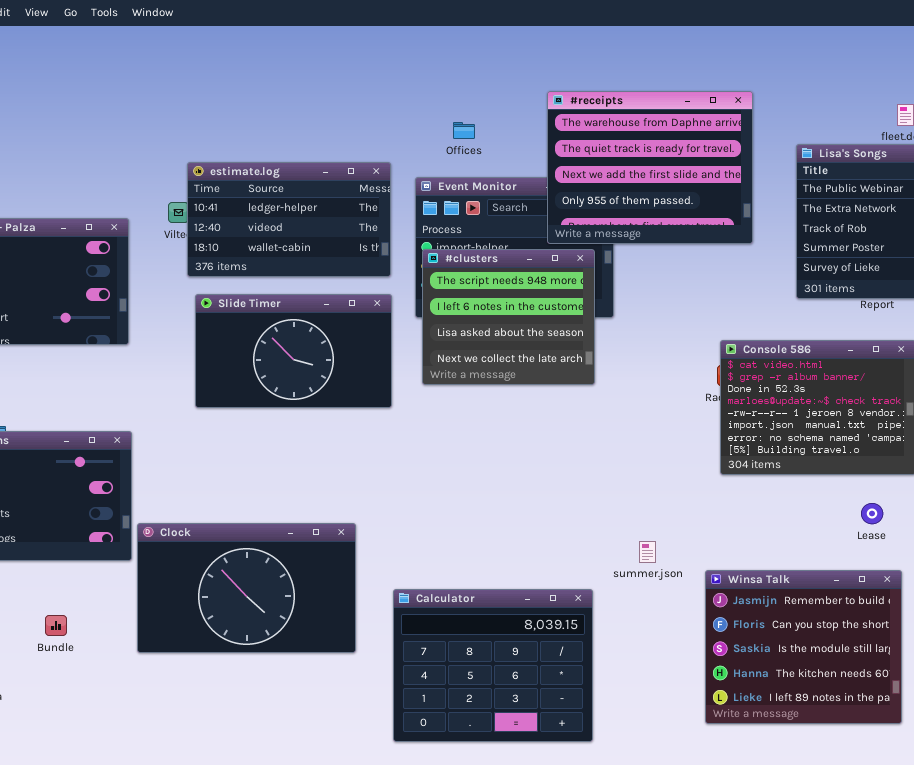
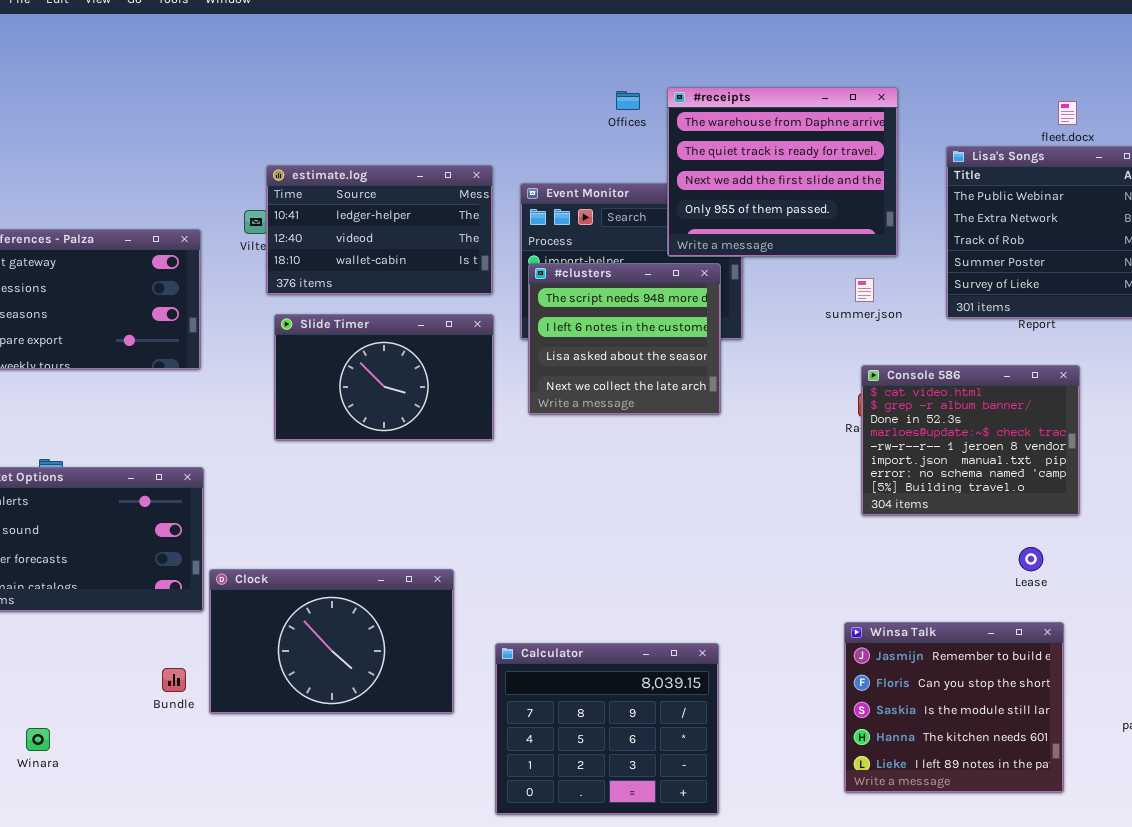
Offices: [453,122,475,139] -> [616,91,640,110], moved
summer.json: [639,541,656,563] -> [855,278,874,302], moved
Bundle: [45,615,67,636] -> [162,668,186,692], moved

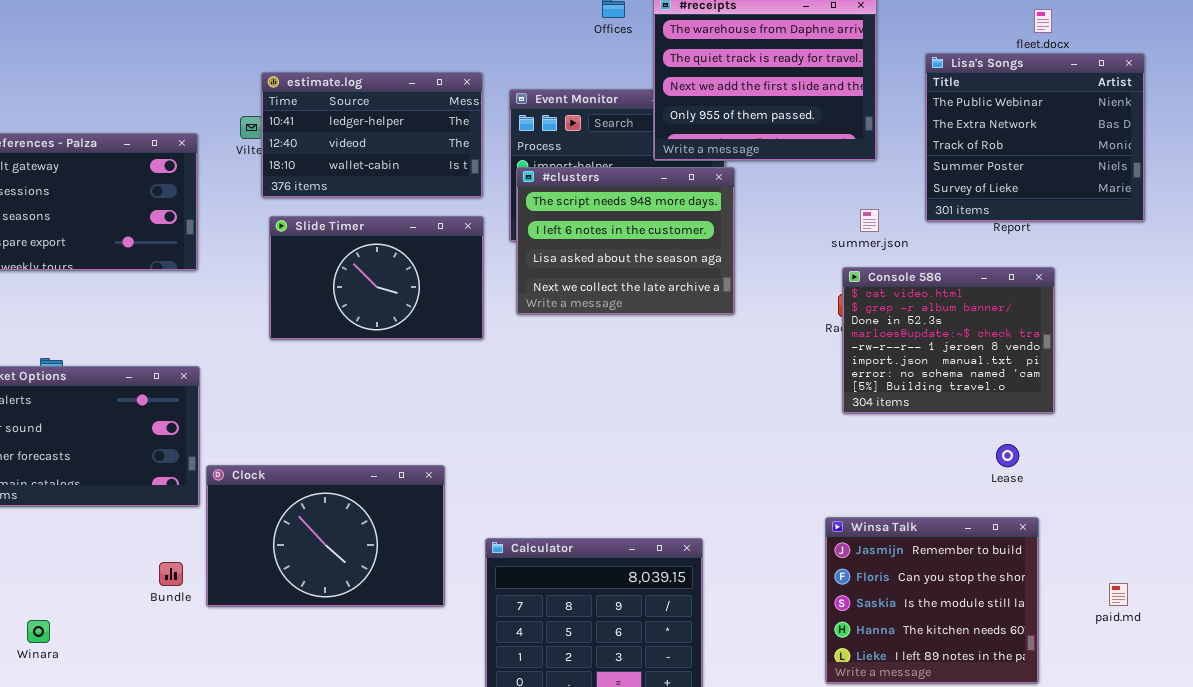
#clusters: [528,263,721,415] -> [516,167,735,315], resized
summer.json: [855,278,874,302] -> [860,209,879,232], moved

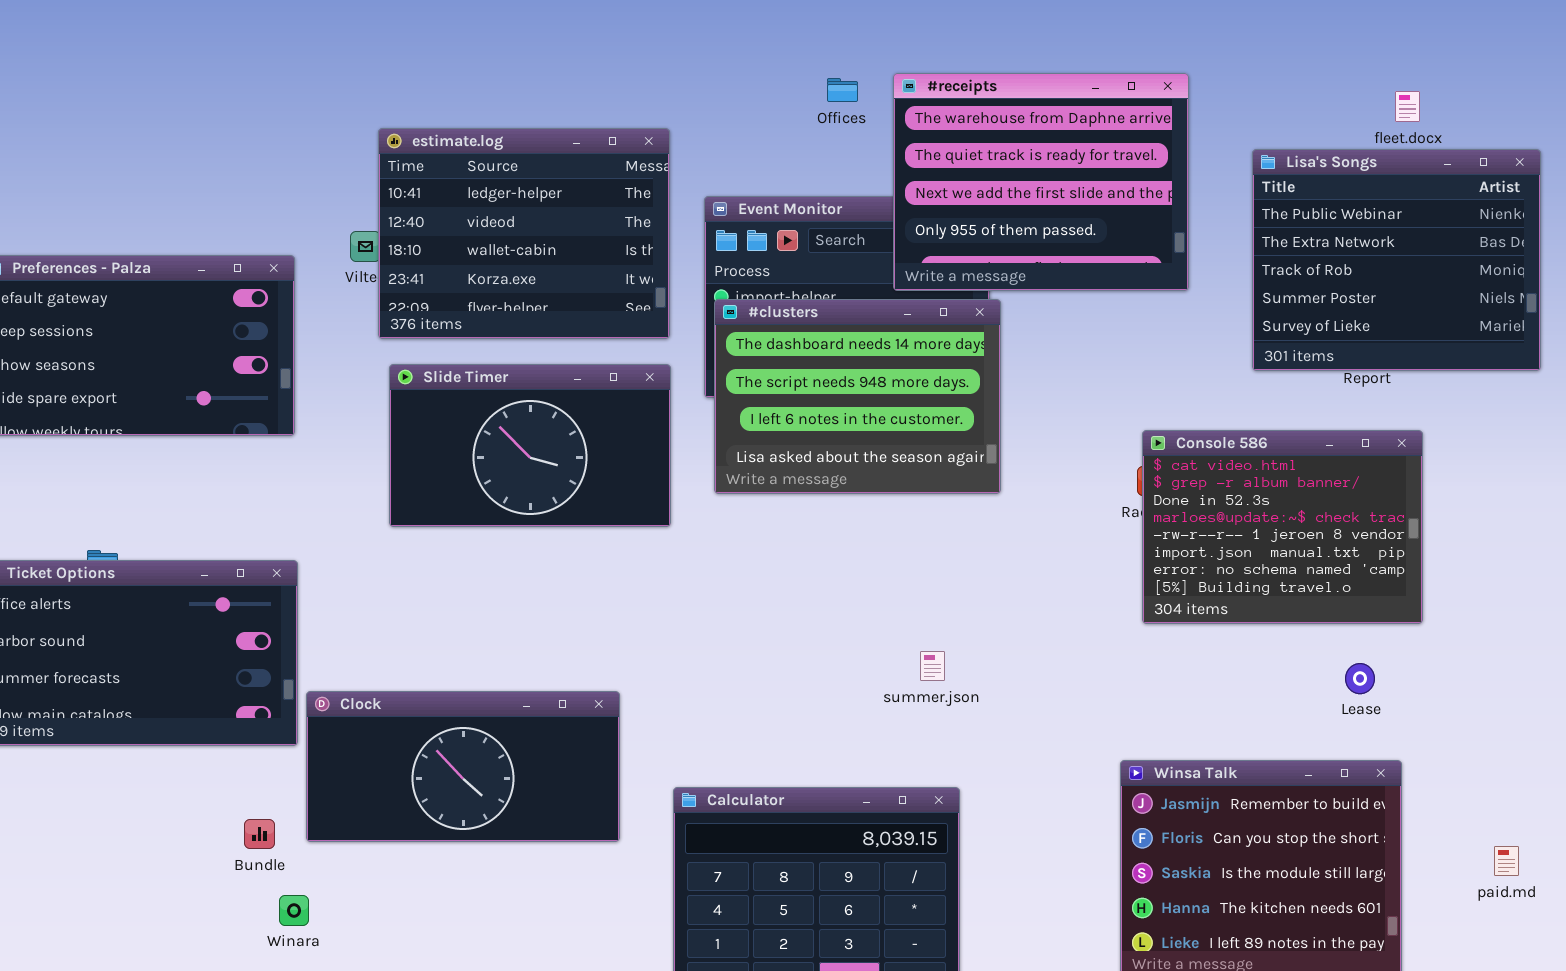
estimate.log: [261,72,483,198] -> [378,128,670,339], resized
#clusters: [516,167,735,315] -> [714,299,1001,494], scrolled up 1 row
summer.json: [860,209,879,232] -> [920,651,945,681], moved
Clock: [206,465,445,607] -> [306,691,620,842], resized
Winara: [27,620,50,643] -> [279,895,309,926], moved

